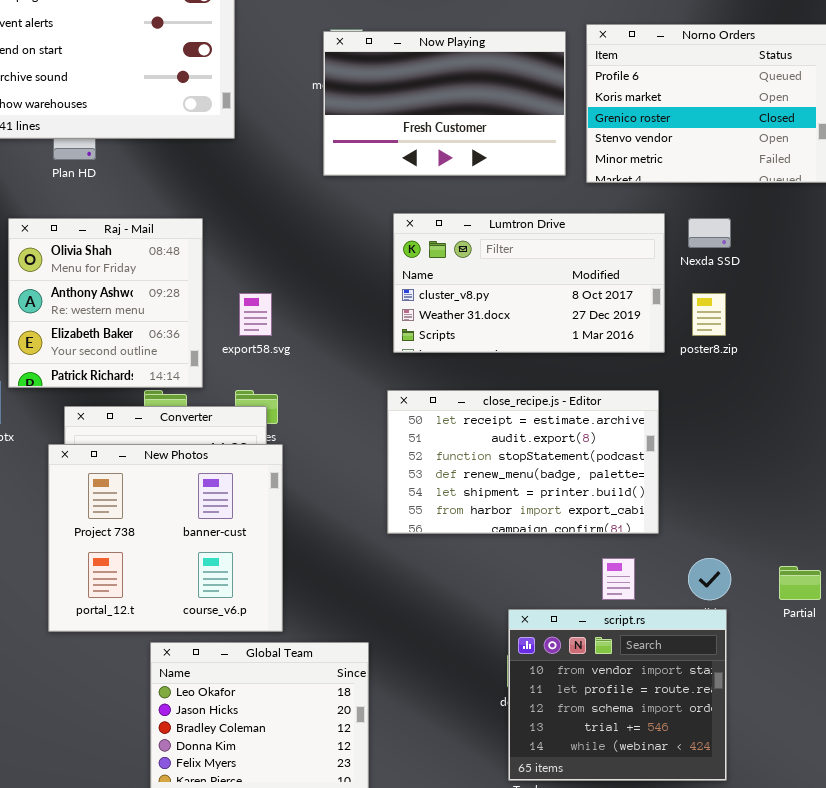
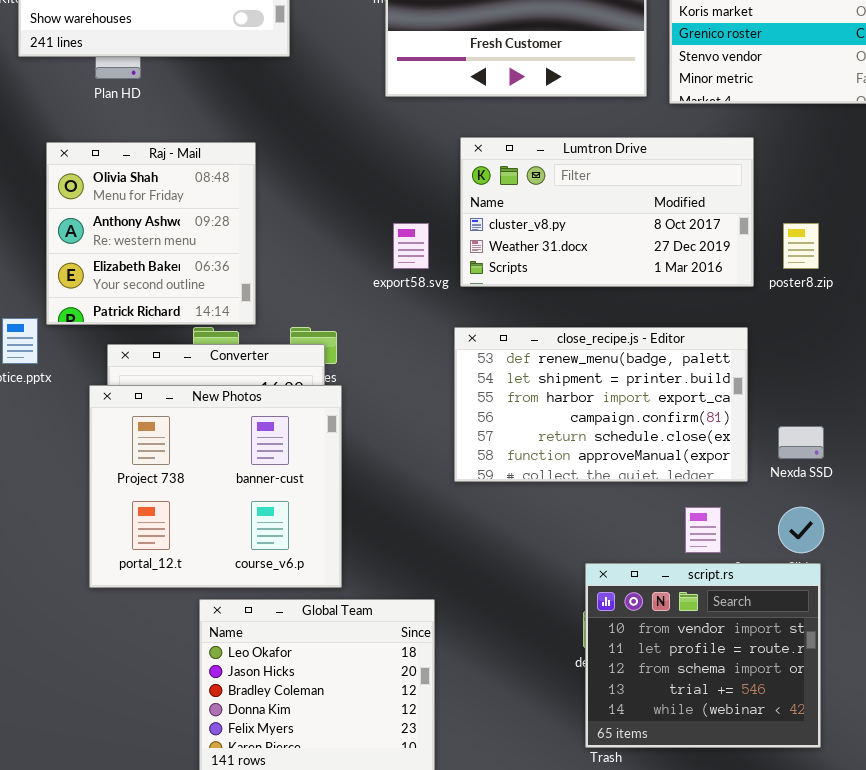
Nexda SSD: [688,218,731,248] -> [778,426,824,459], moved
export58.svg: [239,293,272,336] -> [393,223,429,269], moved
close_recipe.js - Editor: [387,390,659,534] -> [454,327,748,482], scrolled down 3 rows

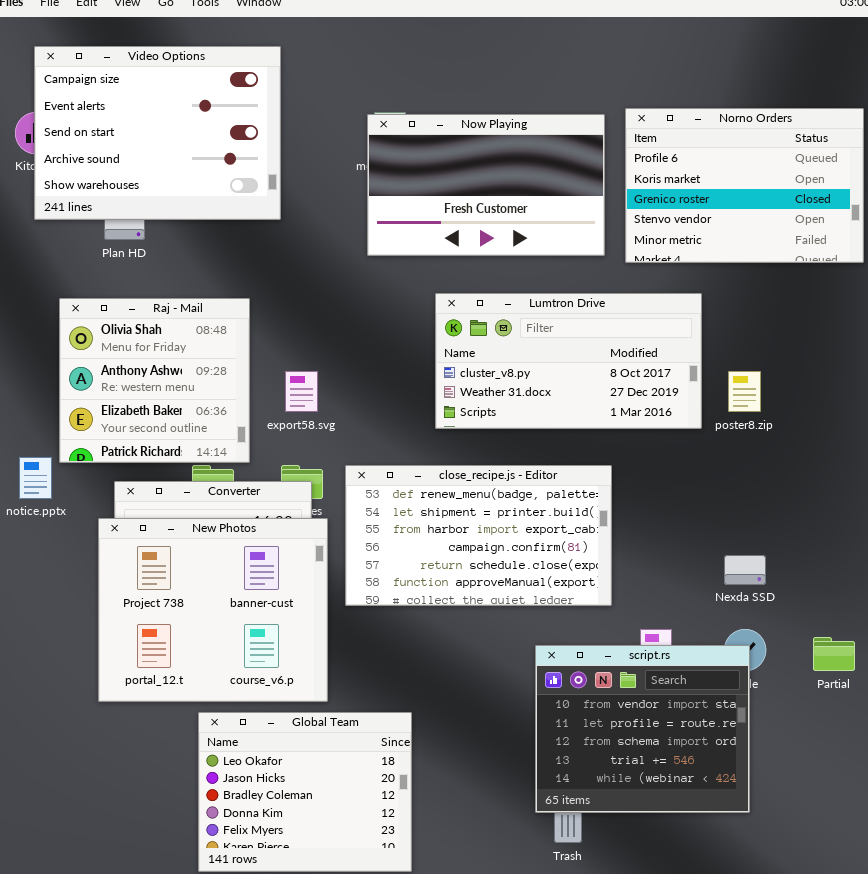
export58.svg: [393,223,429,269] -> [285,371,318,412], moved
close_recipe.js - Editor: [454,327,748,482] -> [345,465,612,606], moved
script.rs: [585,563,821,748] -> [535,645,750,813], moved

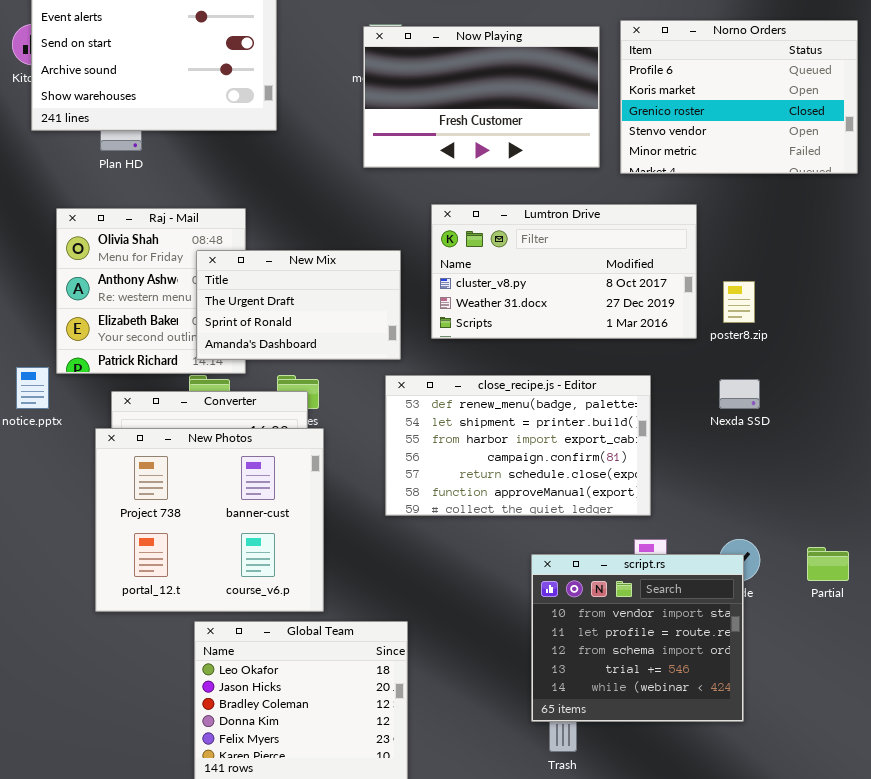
New Mix: none -> [196,250,401,360], opened
close_recipe.js - Editor: [345,465,612,606] -> [385,375,651,516], moved
Nexda SSD: [724,555,766,585] -> [719,379,760,409], moved

